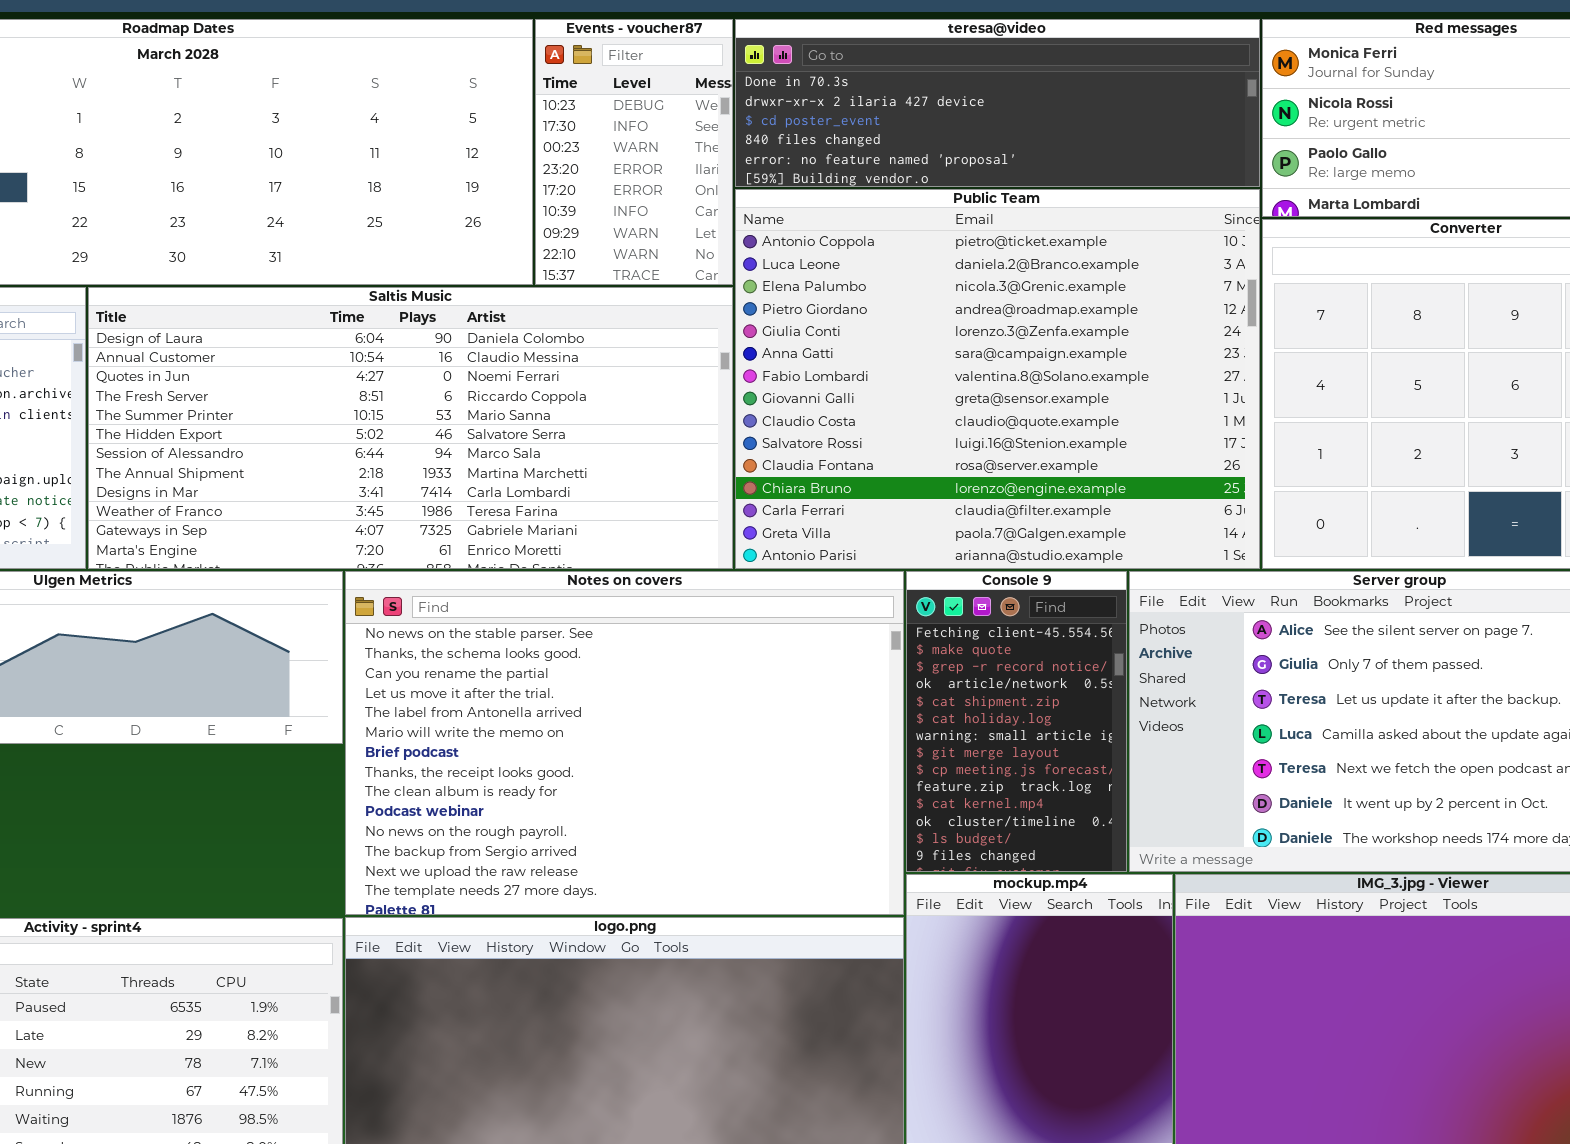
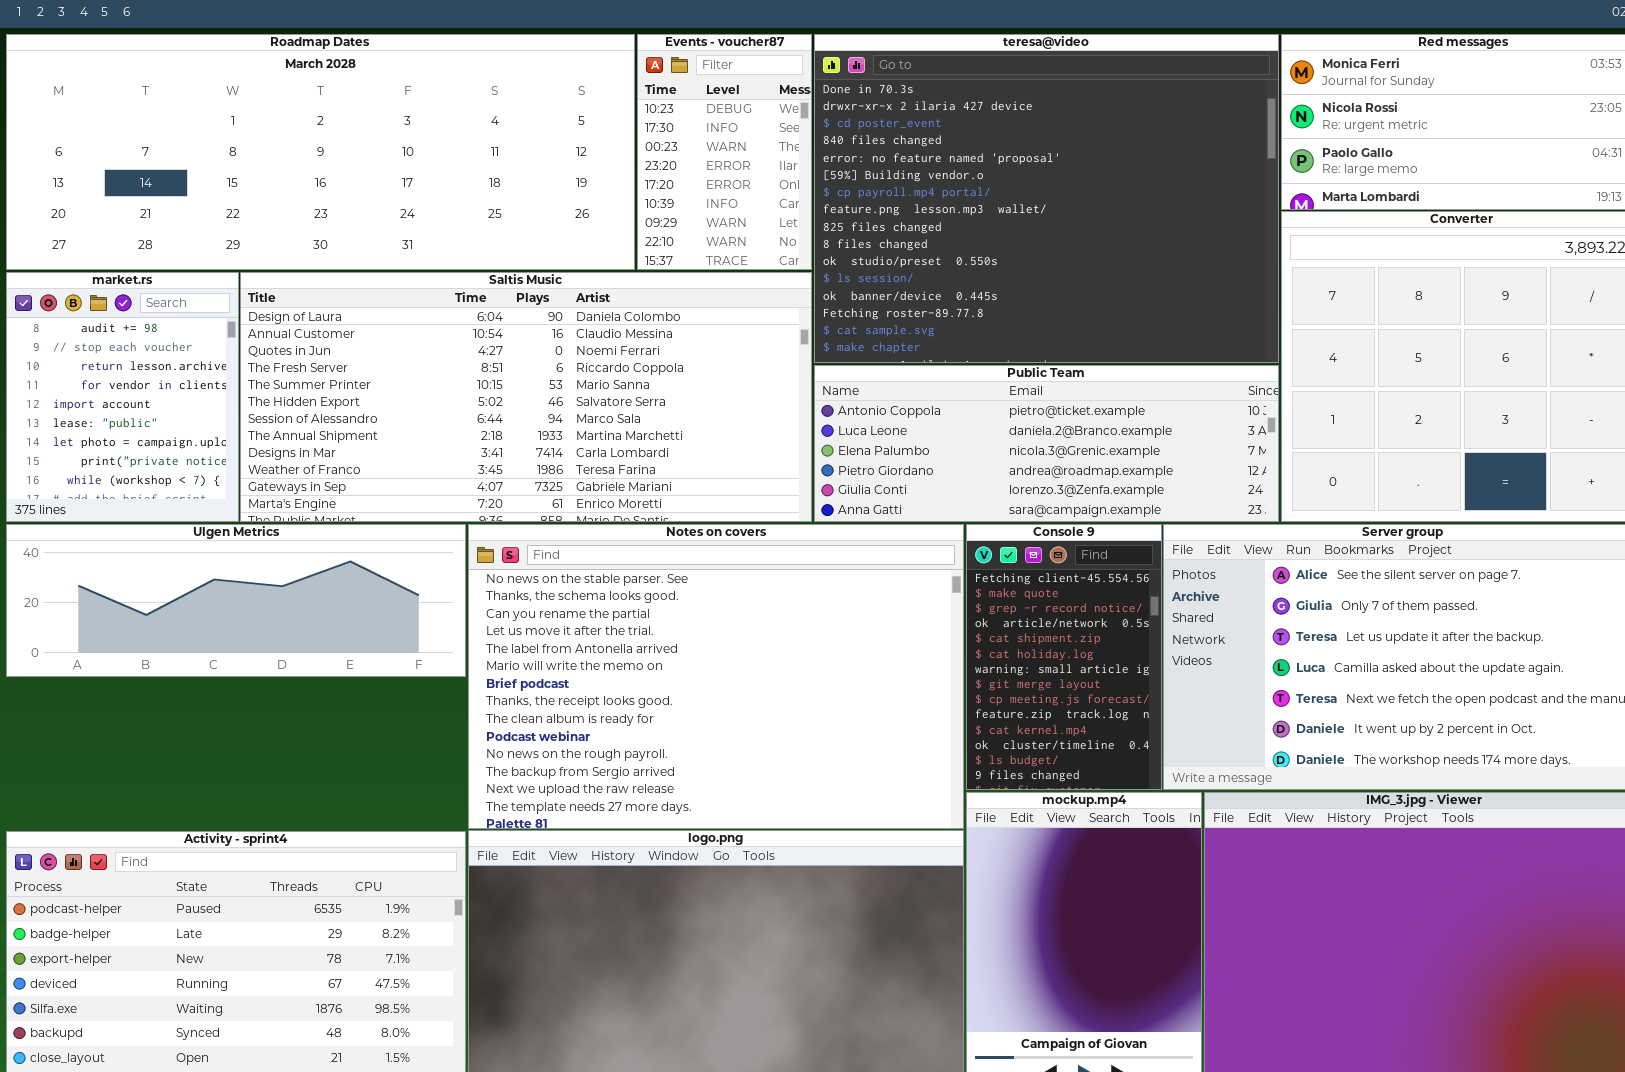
teresa@video: [735,19,1260,187] -> [814,34,1279,363], resized
Public Team: [735,189,1260,569] -> [814,365,1279,522], resized

